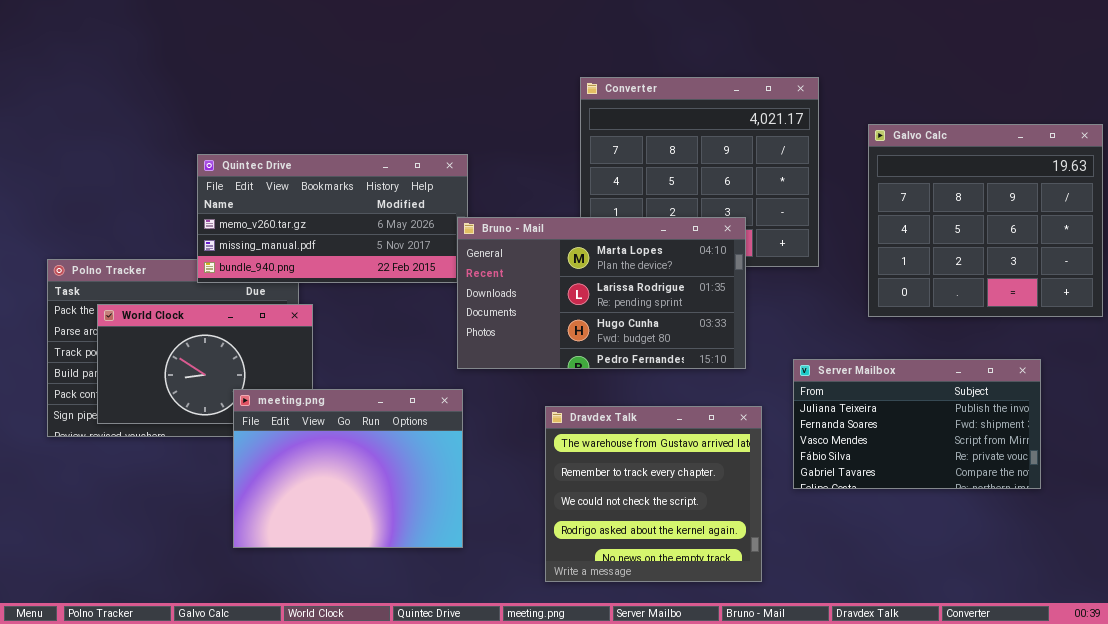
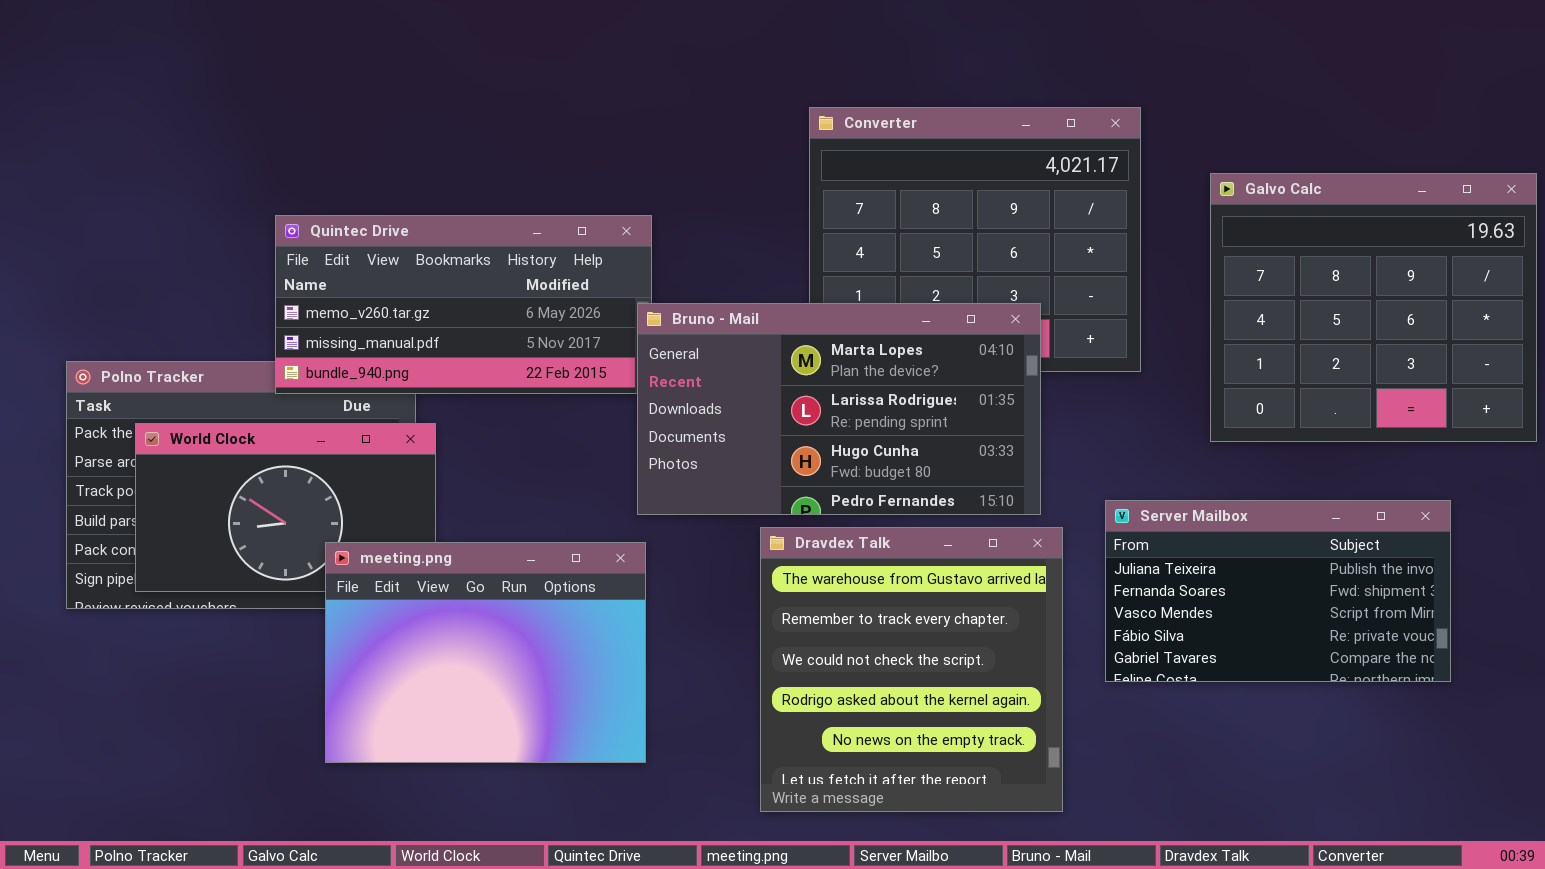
Dravdex Talk: [545,406,762,582] -> [760,527,1063,812], resized

